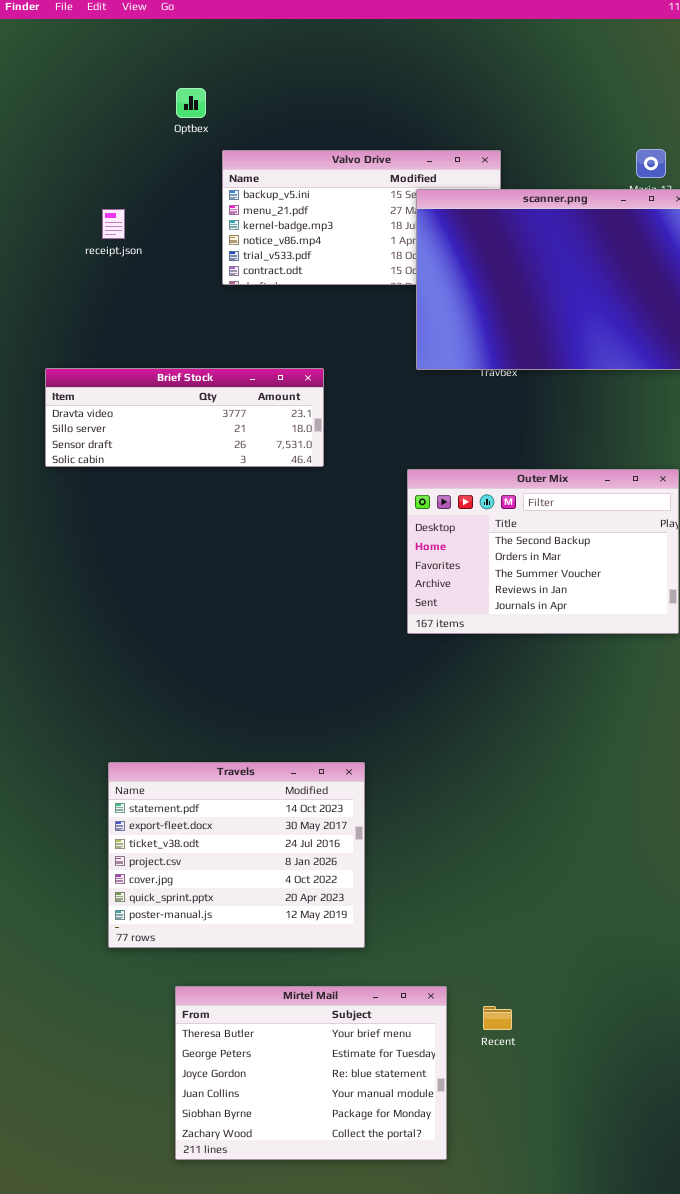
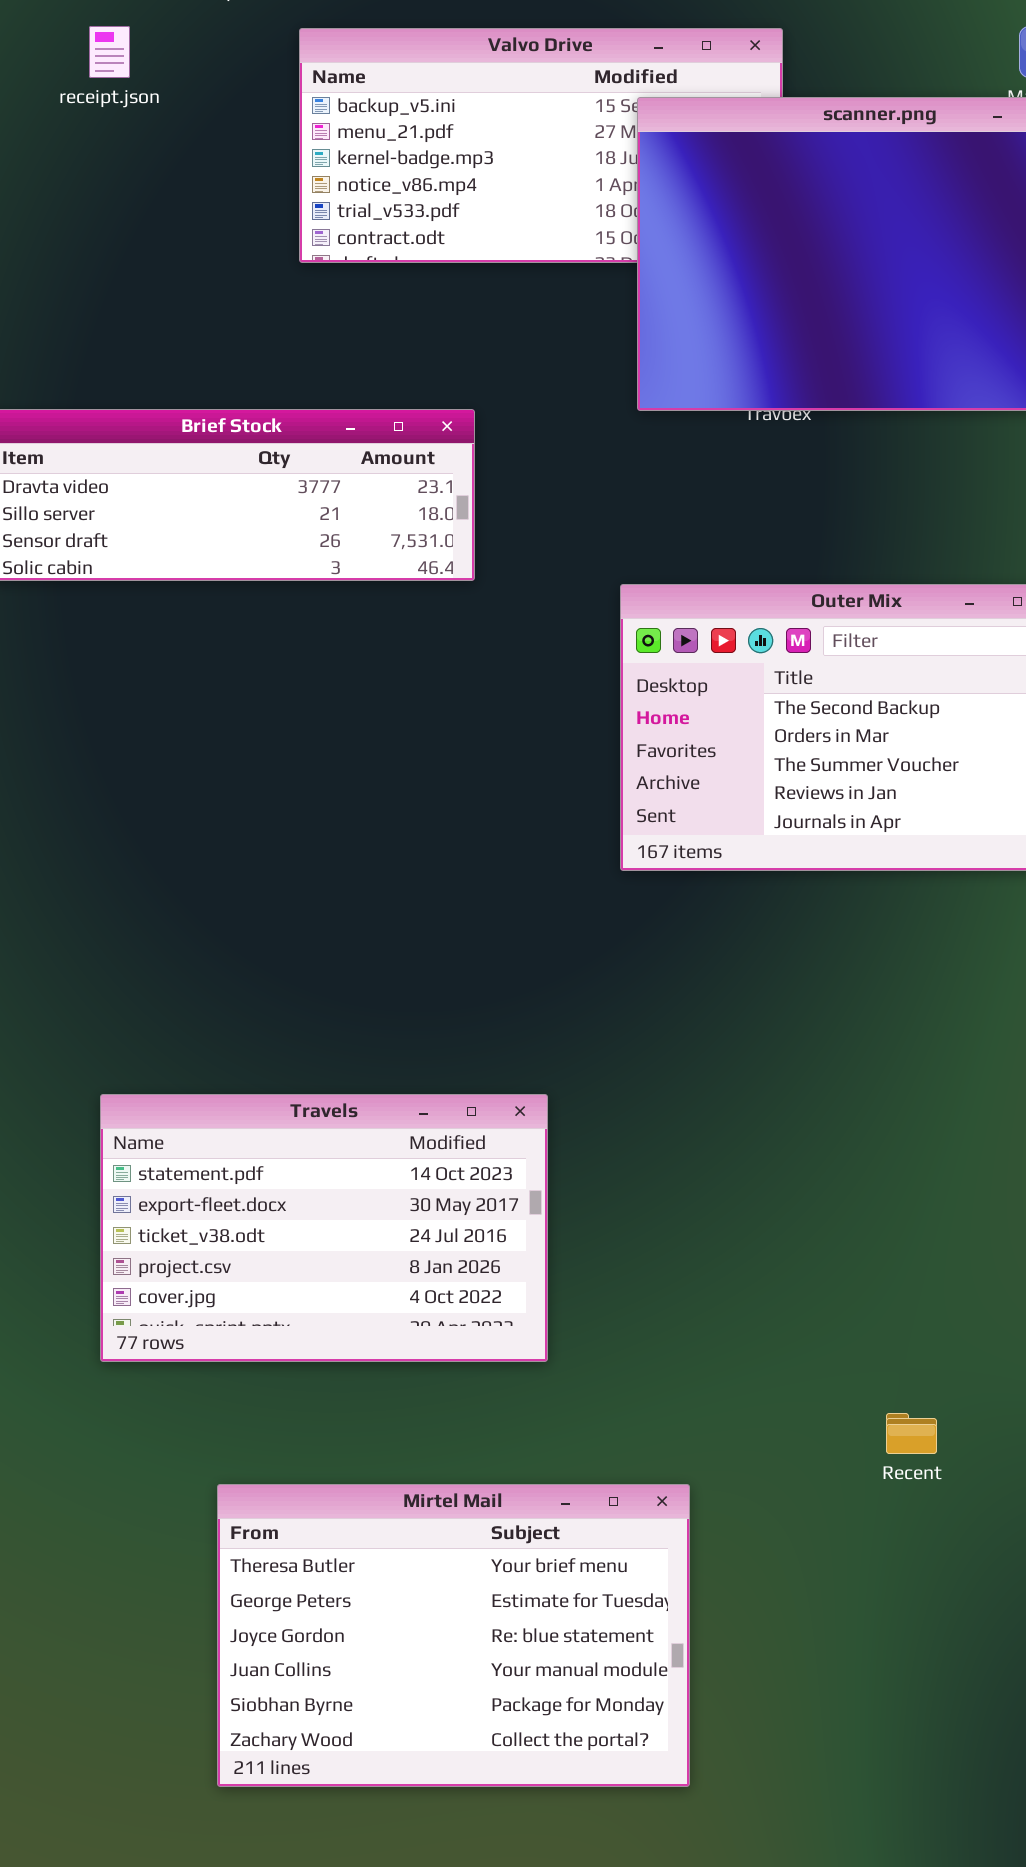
receipt.json: [102,209,125,239] -> [89,26,130,78], moved
Travels: [108,762,365,948] -> [100,1094,548,1362], resized
Recent: [483,1006,512,1030] -> [886,1413,937,1454], moved

